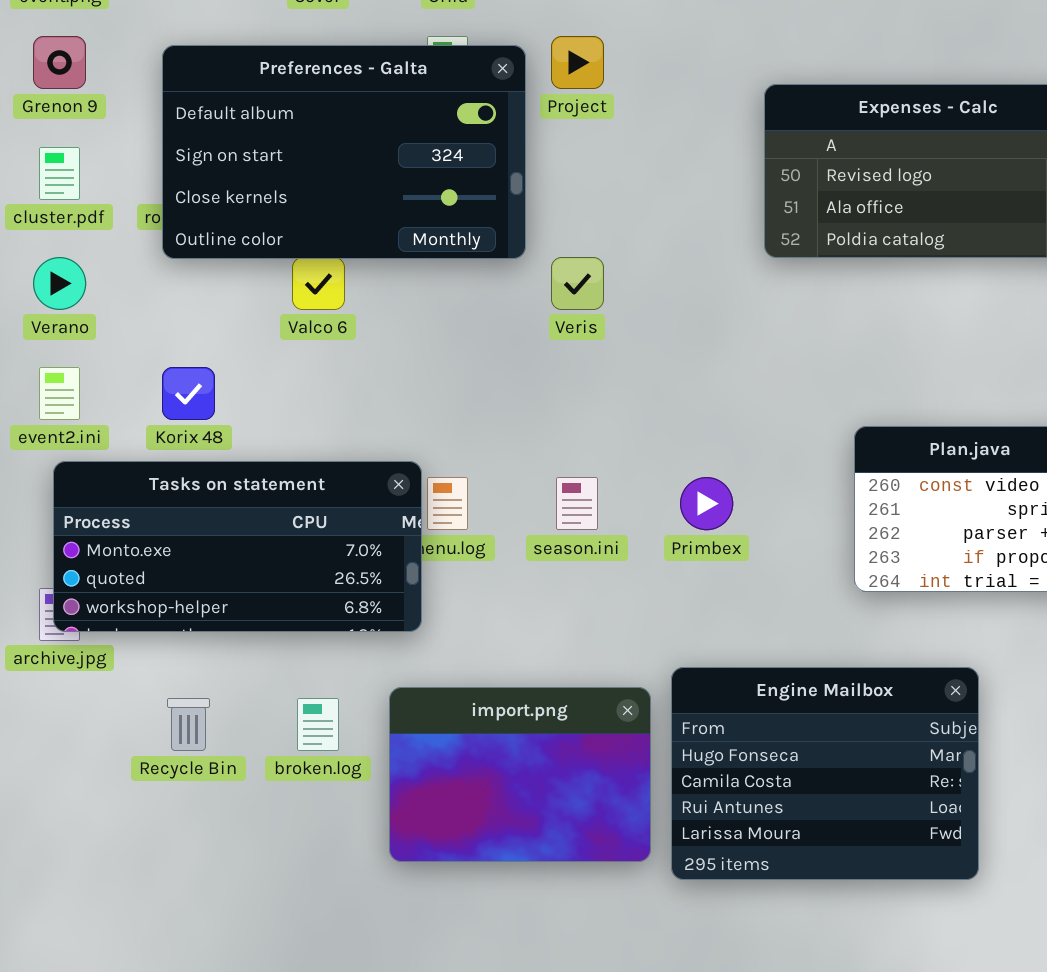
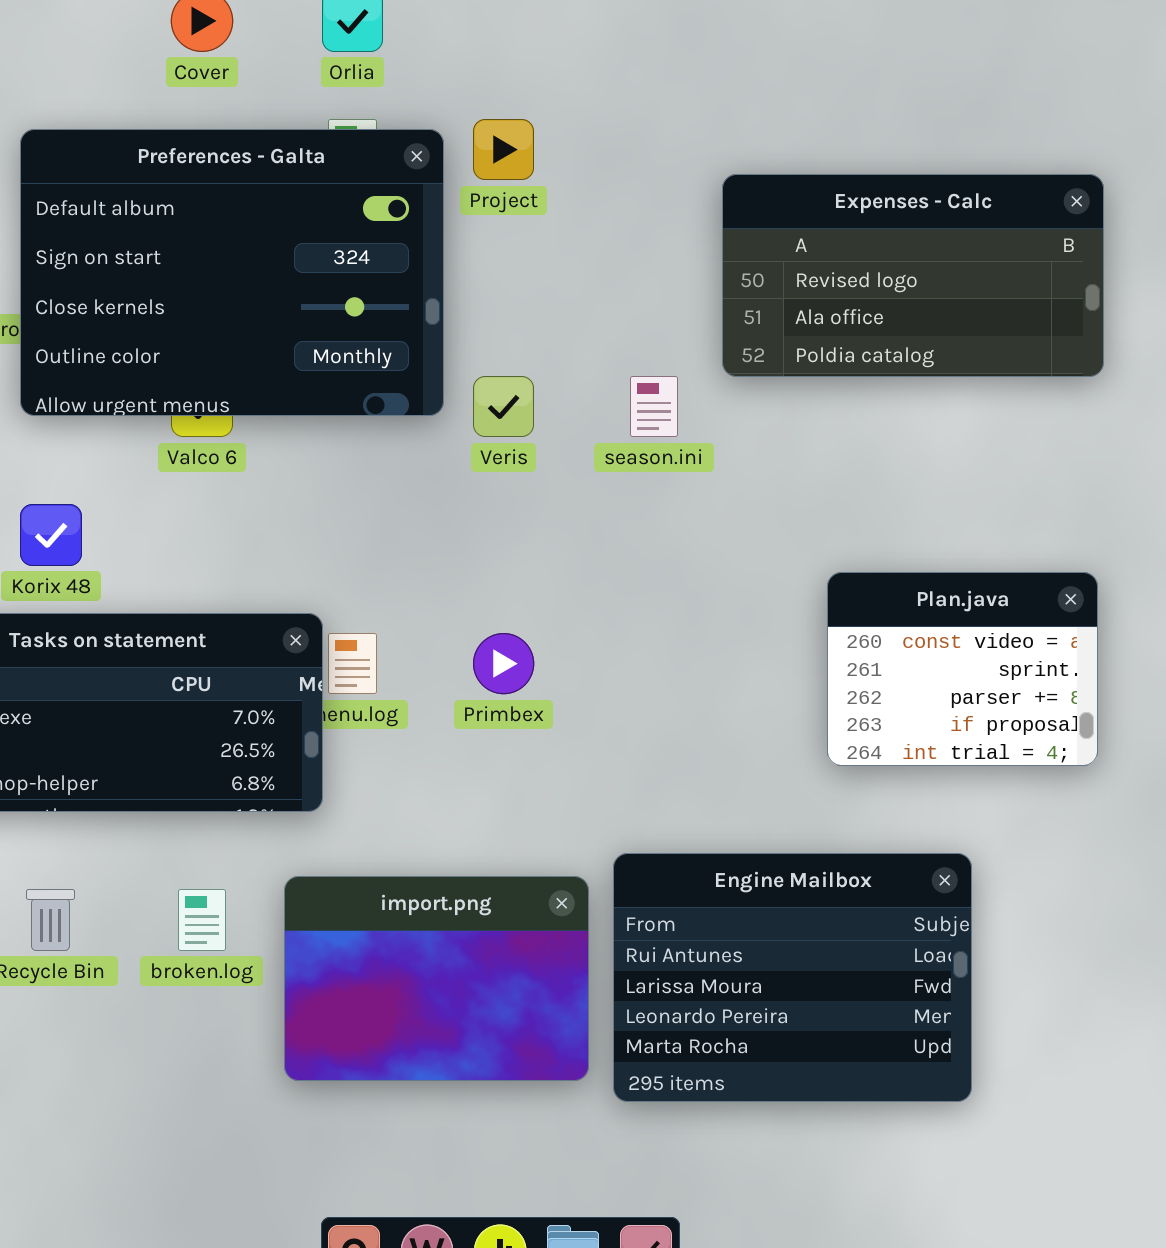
Preferences - Galta: [162,45,526,259] -> [20,129,444,416], resized
season.ini: [556,477,598,530] -> [630,376,678,437], moved
Primbex: [680,477,733,530] -> [473,633,534,694], moved
Engine Mailbox: [671,667,979,880] -> [613,853,972,1102], scrolled down 2 rows

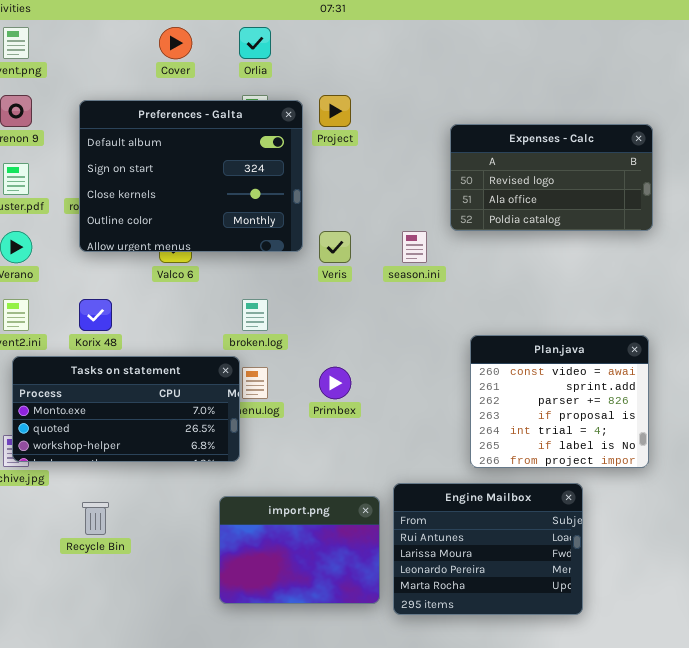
Plan.java: [827,572,1098,766] -> [470,335,649,468], resized
broken.log: [178,889,226,951] -> [242,299,268,331], moved

